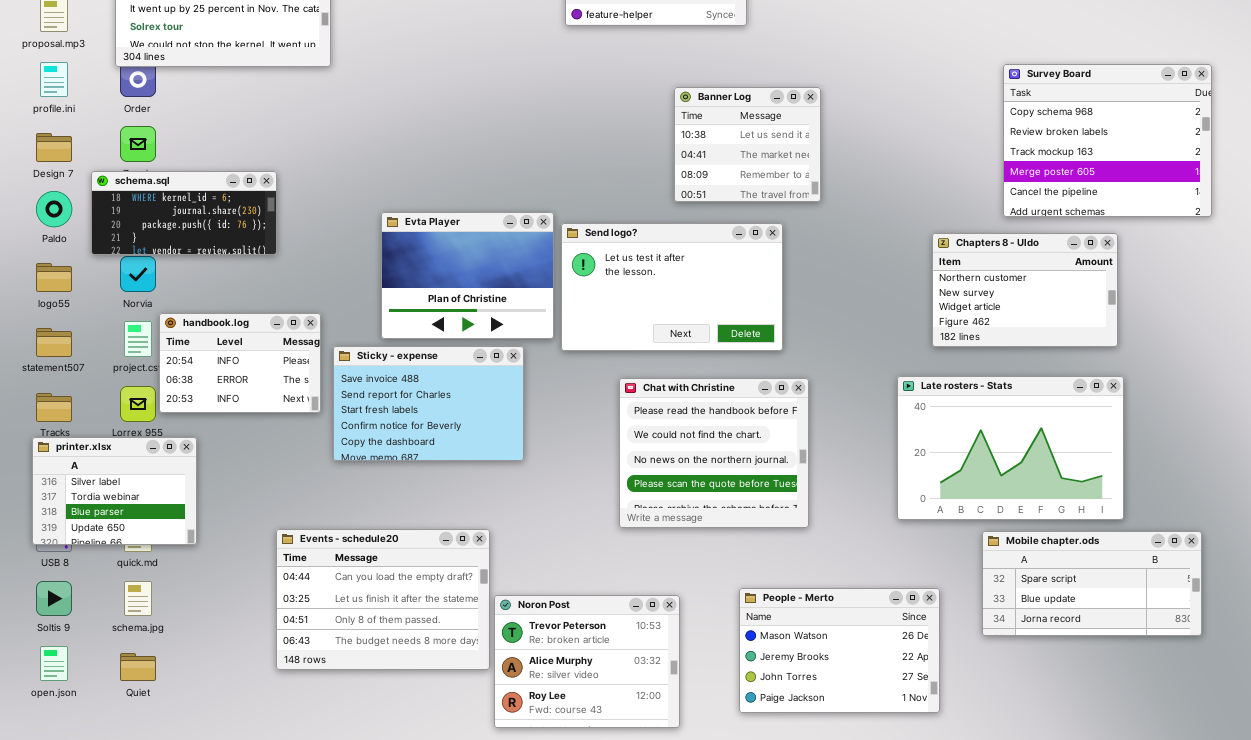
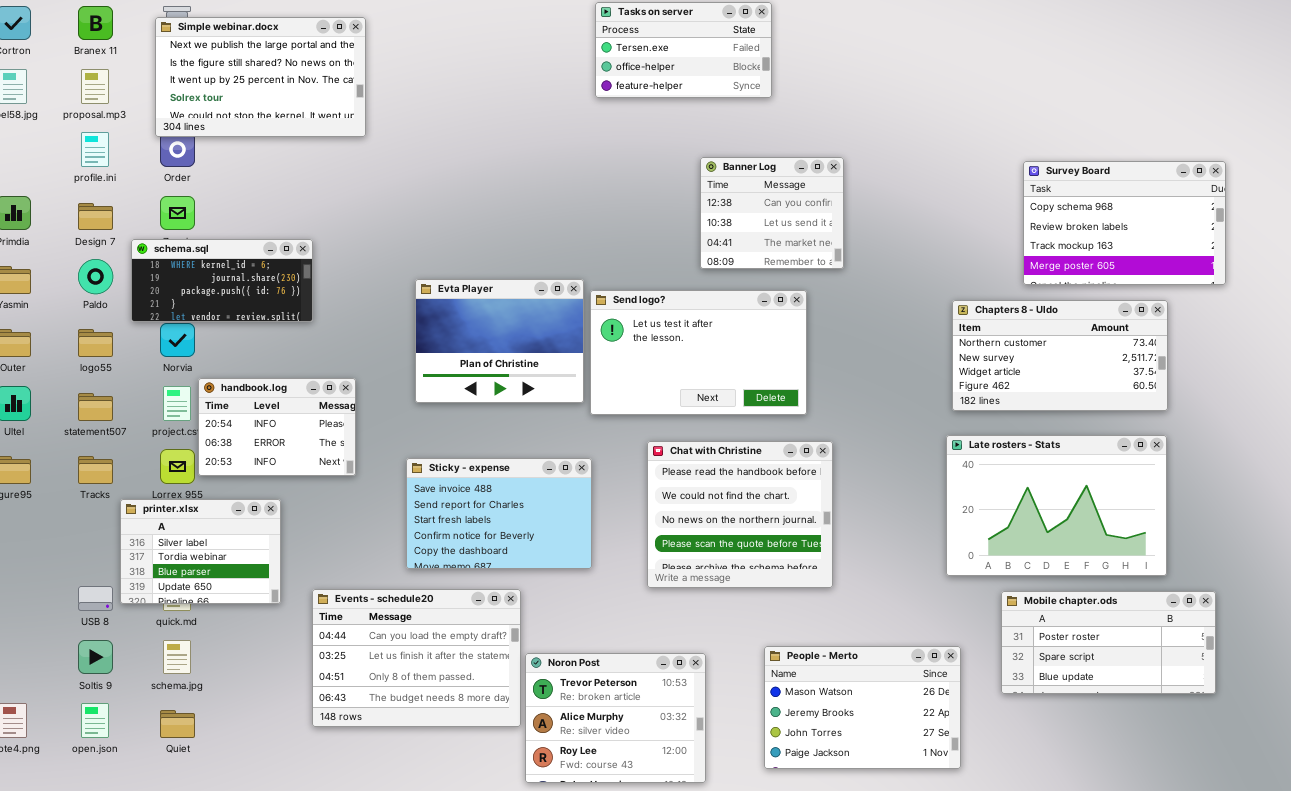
Survey Board: [1003,64,1212,217] -> [1023,161,1226,285], resized
Banner Log: [674,87,821,202] -> [700,157,844,269], scrolled up 1 row
Chapters 8 - Uldo: [932,233,1118,347] -> [952,300,1168,411], resized
Sticky - expense: [333,346,524,461] -> [406,458,592,569], moved
Late rosters - Stats: [897,376,1124,520] -> [946,435,1167,576], moved
printer.xlsx: [32,437,197,545] -> [120,499,281,604], moved
Mobile chapter.ods: [982,531,1202,636] -> [1001,591,1216,694], scrolled up 1 row

